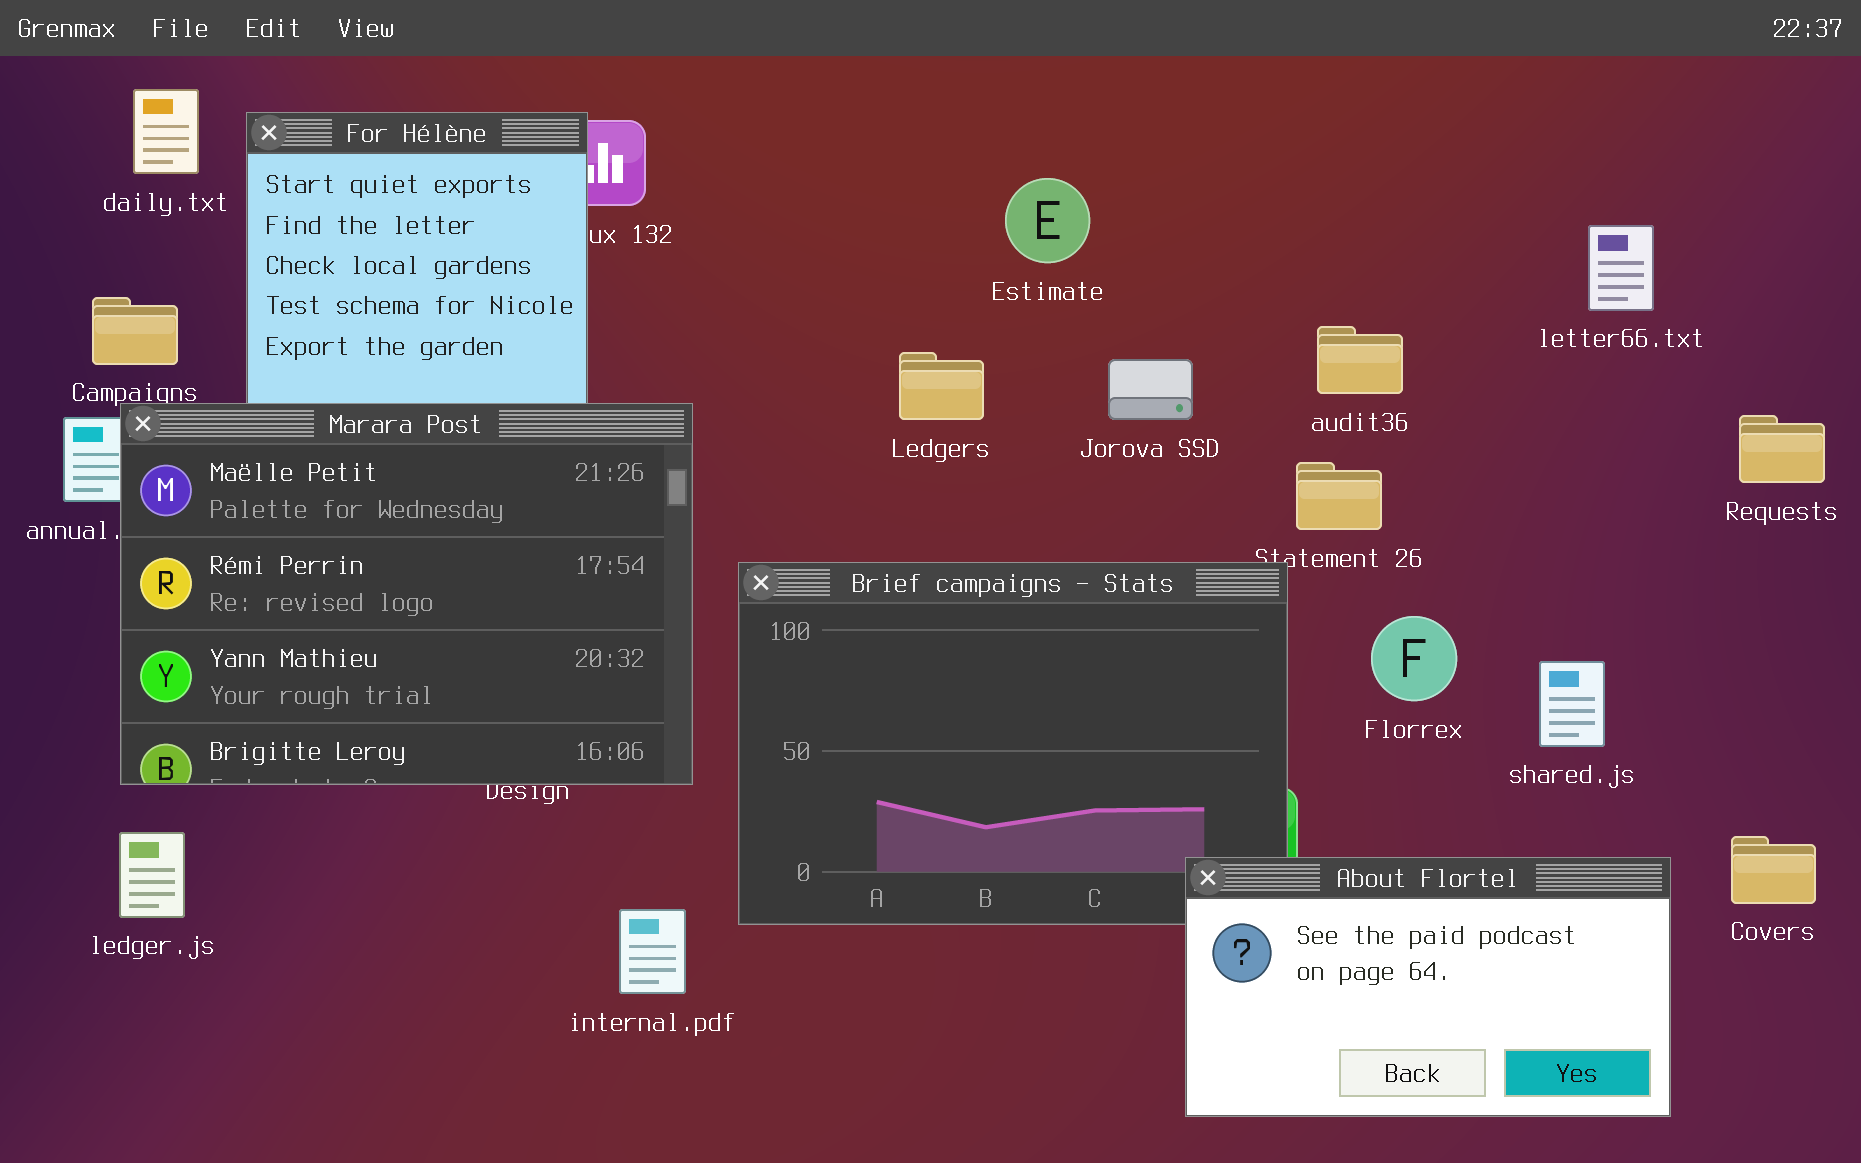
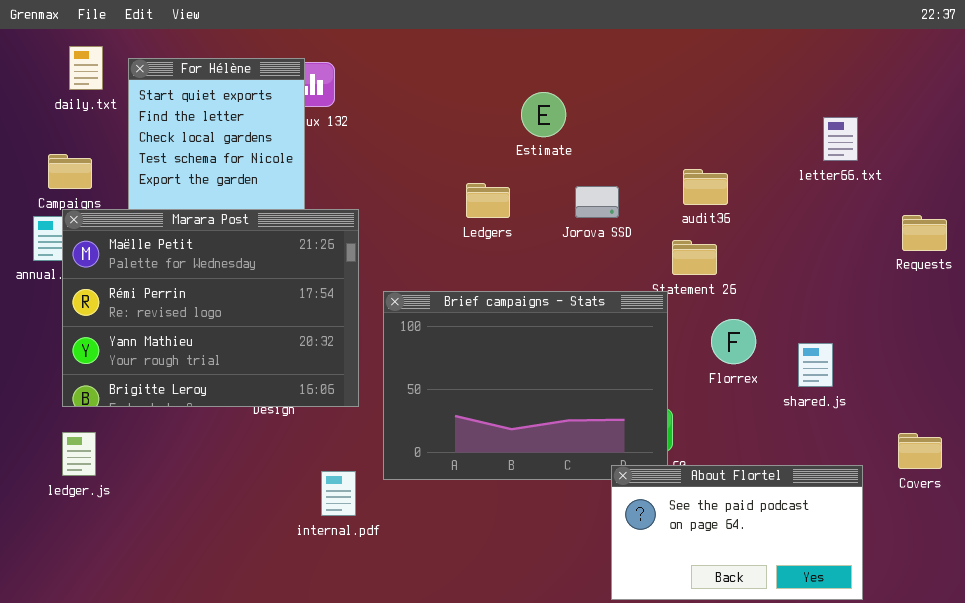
About Flortel: [1185,857,1671,1117] -> [611,465,863,600], moved

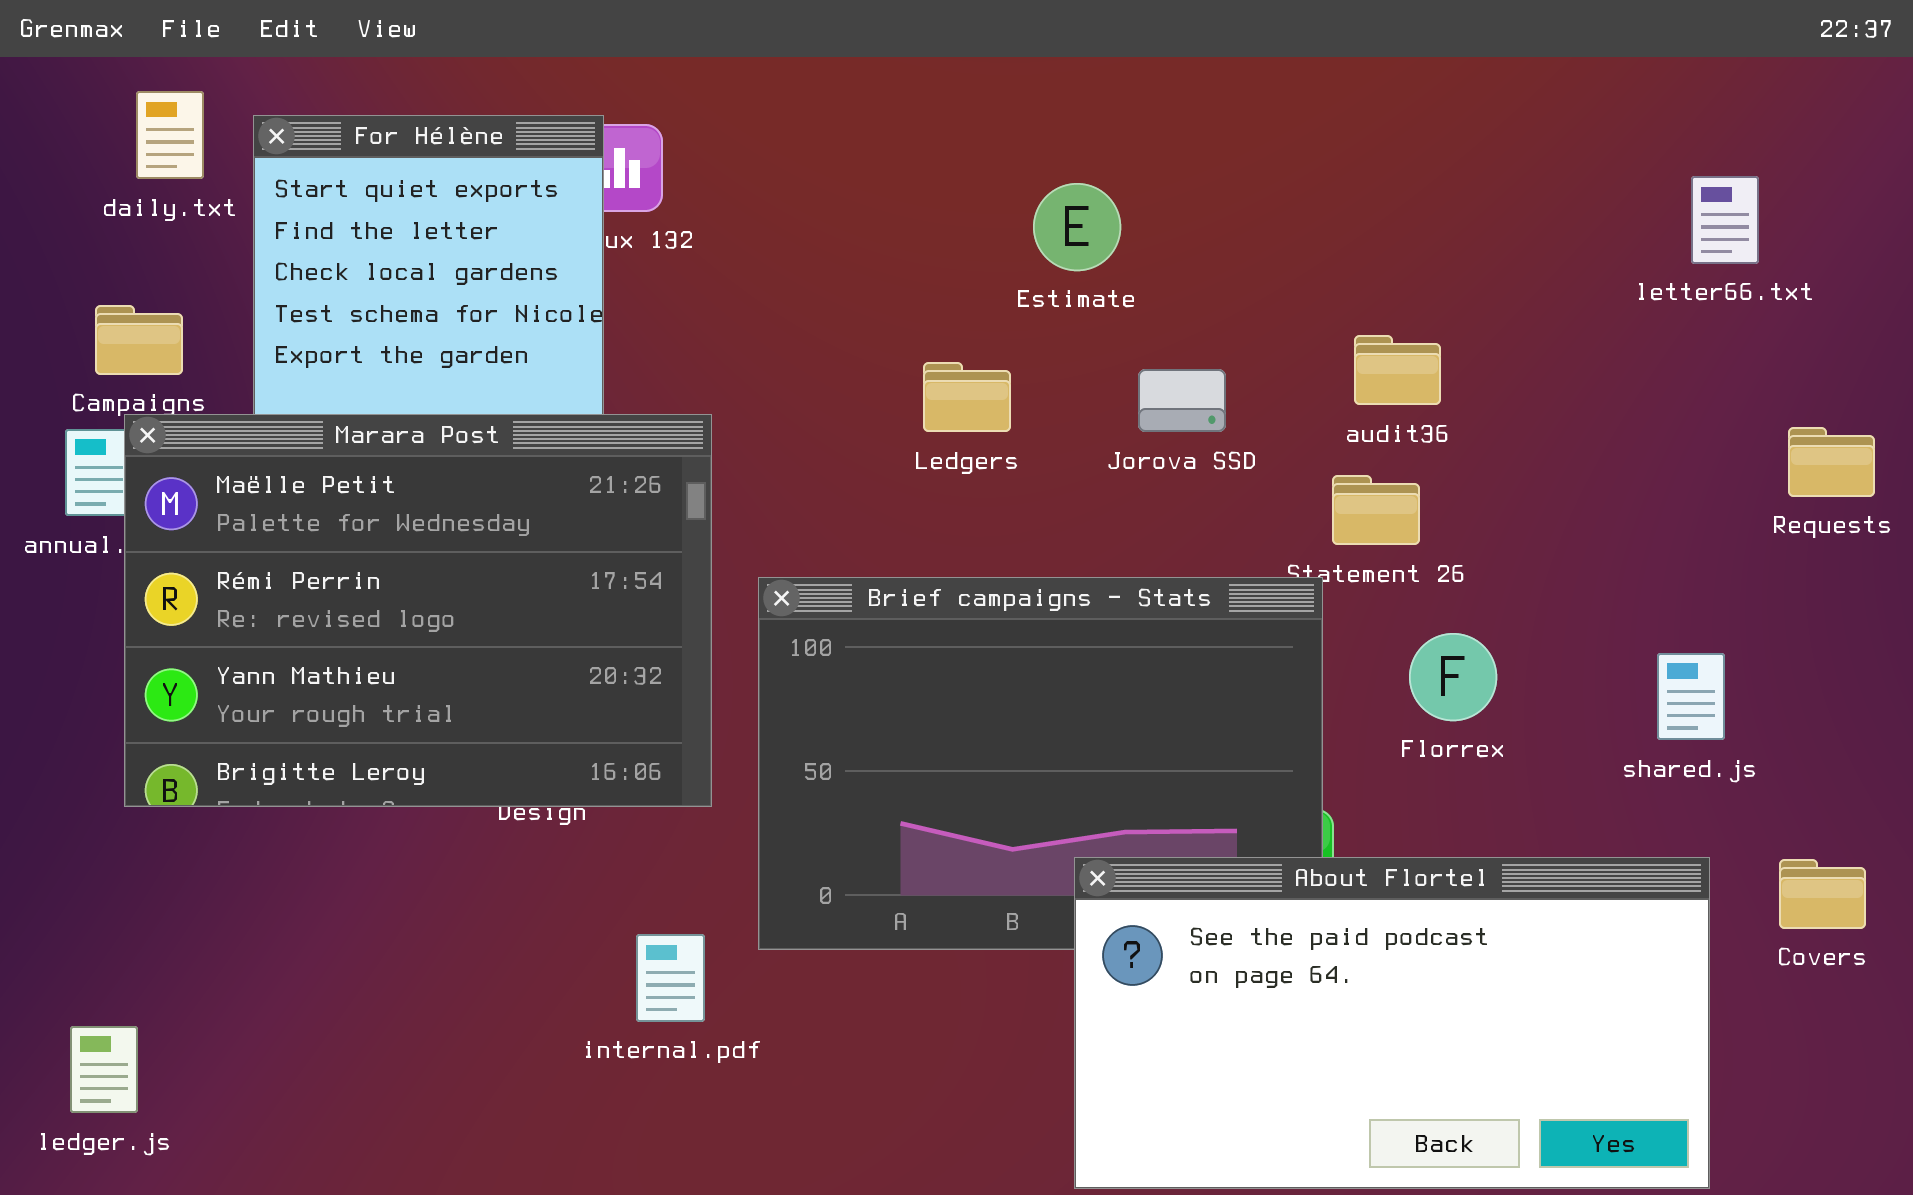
letter66.txt: [823,117,858,161] -> [1691,176,1759,264], moved
shared.js: [798,343,833,387] -> [1657,653,1725,740], moved
ledger.js: [62,432,96,476] -> [70,1026,138,1113], moved
About Flortel: [611,465,863,600] -> [1074,857,1710,1189], resized

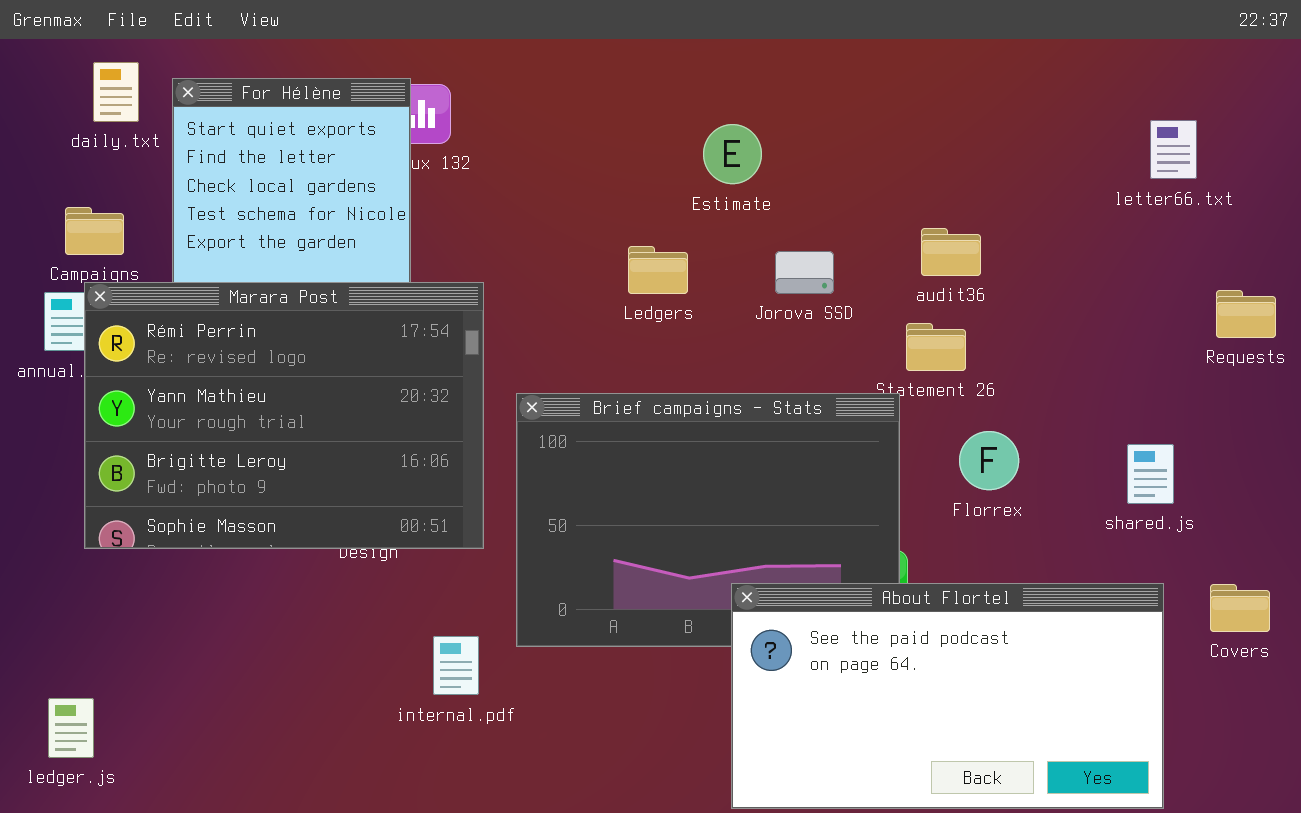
Marara Post: [124,414,712,807] -> [84,282,484,549], scrolled down 1 row

